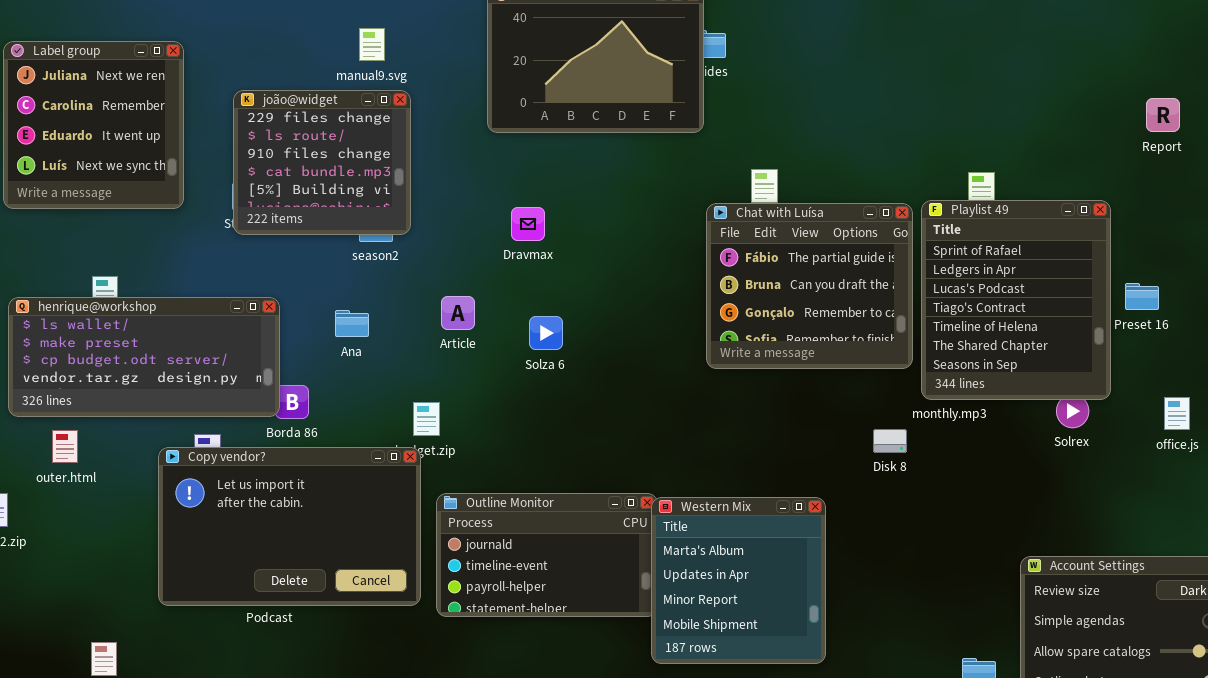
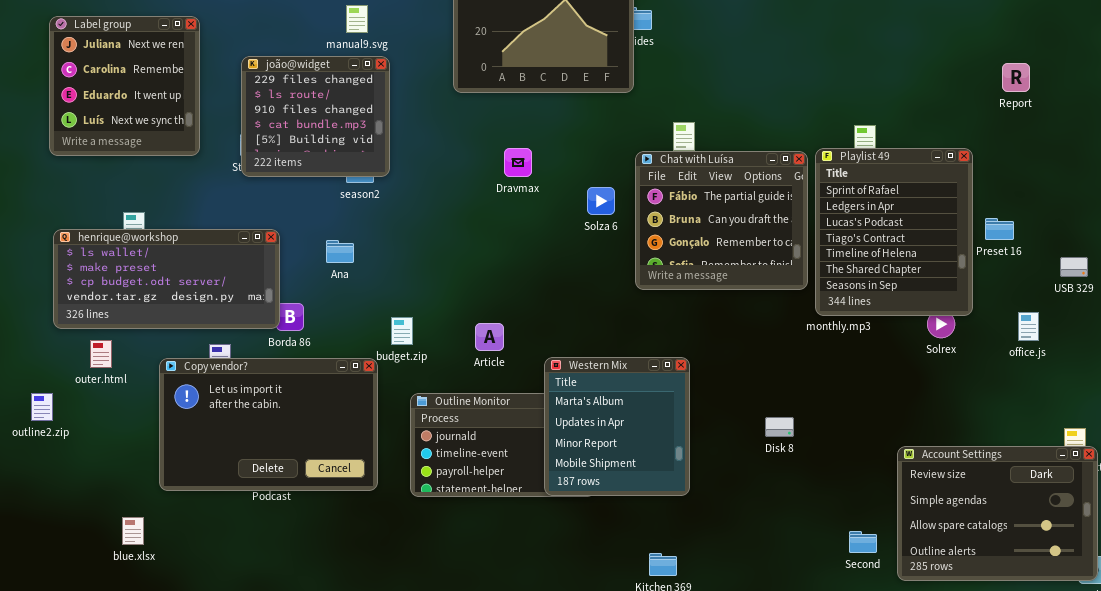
Dravmax: [511,207,545,241] -> [504,148,532,177], moved
Article: [441,296,475,330] -> [475,323,504,351], moved
Solza 6: [529,316,563,350] -> [587,187,615,215], moved
Disk 8: [873,429,907,453] -> [765,417,794,437], moved
Copy vendor?: [158,447,421,606] -> [159,358,378,491], moved
Western Mix: [651,497,826,664] -> [544,357,690,496], moved

